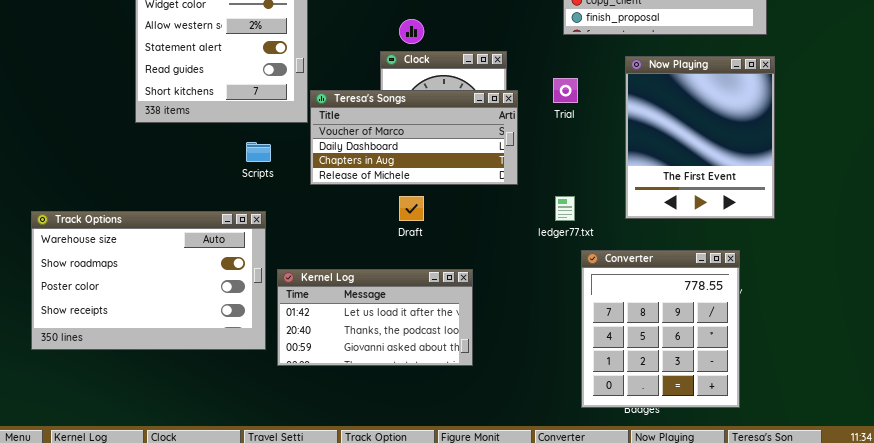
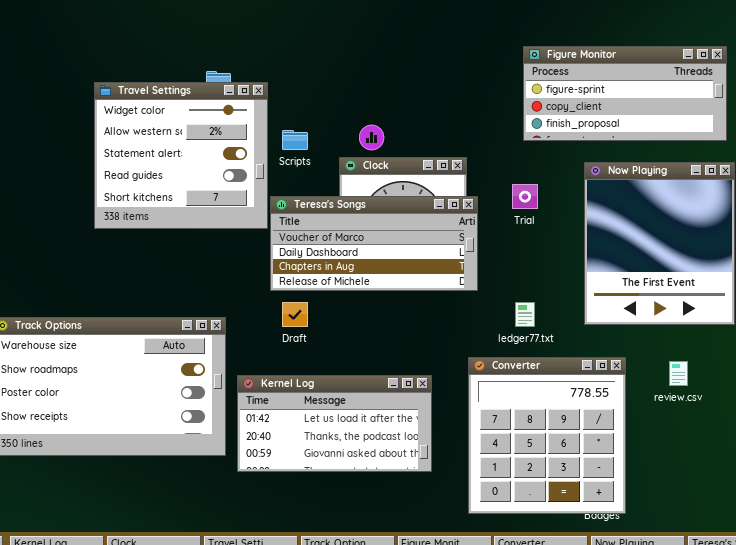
Scripts: [246,142,271,162] -> [282,130,308,150], moved
Draft: [399,196,424,221] -> [282,302,308,327], moved
Converter: [581,250,740,408] -> [468,357,626,514], moved

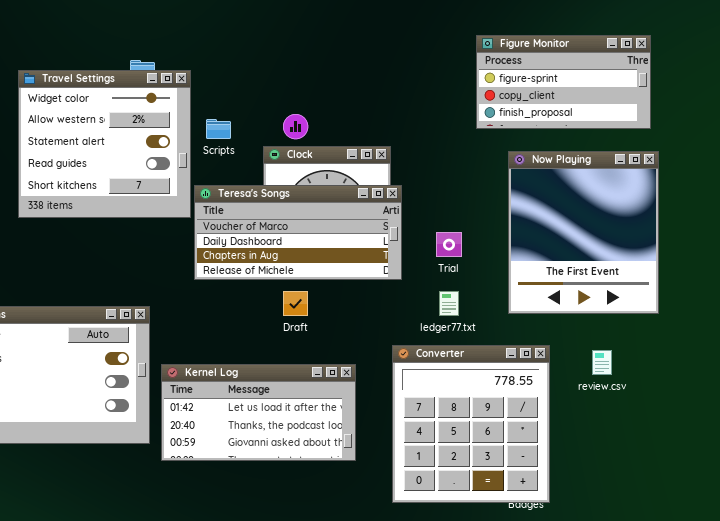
Figure Monitor: [523,46,727,141] -> [476,35,651,129], resized
Trial: [512,184,538,209] -> [436,232,462,257], moved
Draft: [282,302,308,327] -> [283,291,308,316], moved

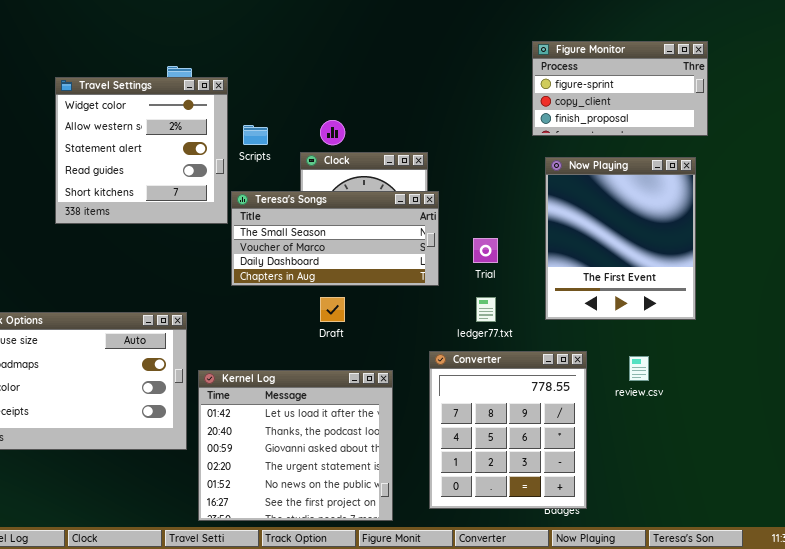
Figure Monitor: [476,35,651,129] -> [532,41,708,136], moved
Teresa's Songs: [194,185,402,280] -> [231,191,439,286], scrolled up 1 row
Kernel Log: [161,364,356,461] -> [198,370,393,521], resized

